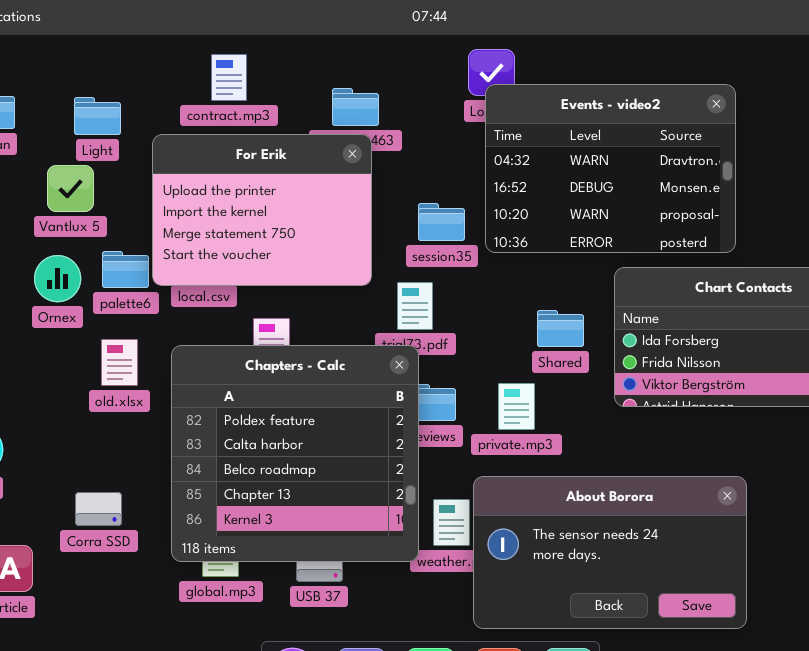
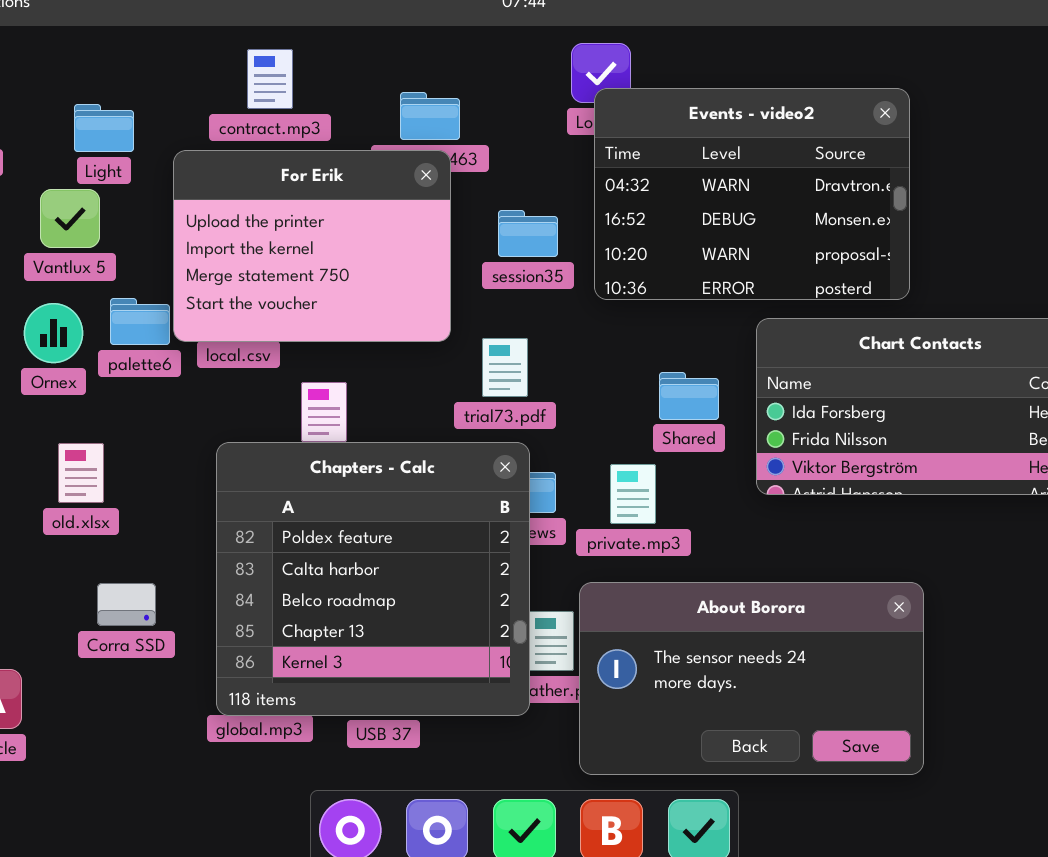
session35: [418,203,465,241] -> [498,210,558,257], moved
old.xlsx: [101,339,138,386] -> [58,443,104,503], moved
Chapters - Calc: [171,345,419,562] -> [216,442,530,716], moved
Corra SSD: [75,492,122,526] -> [97,583,156,626], moved

